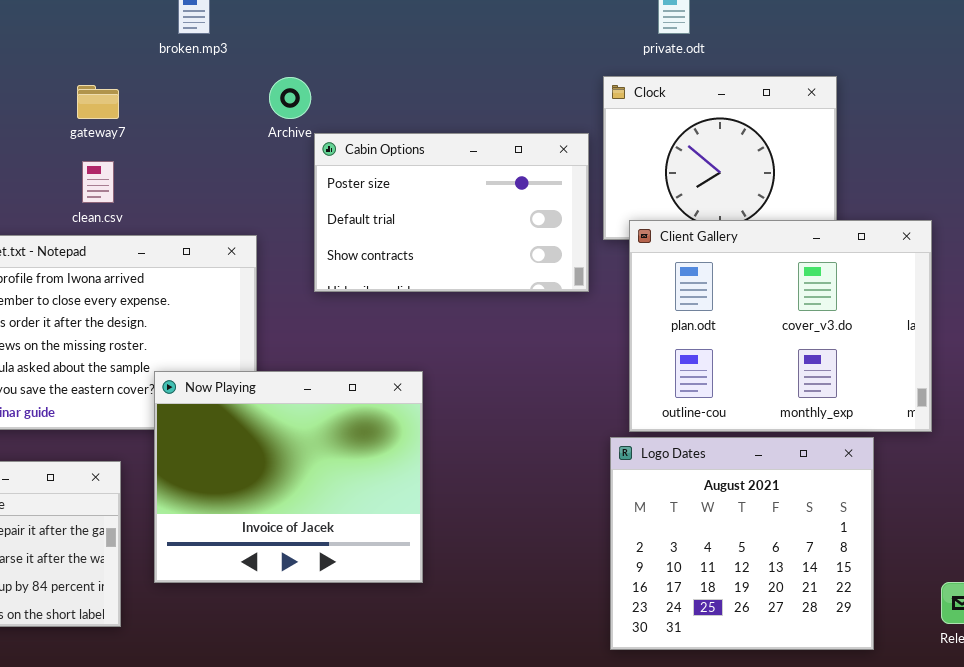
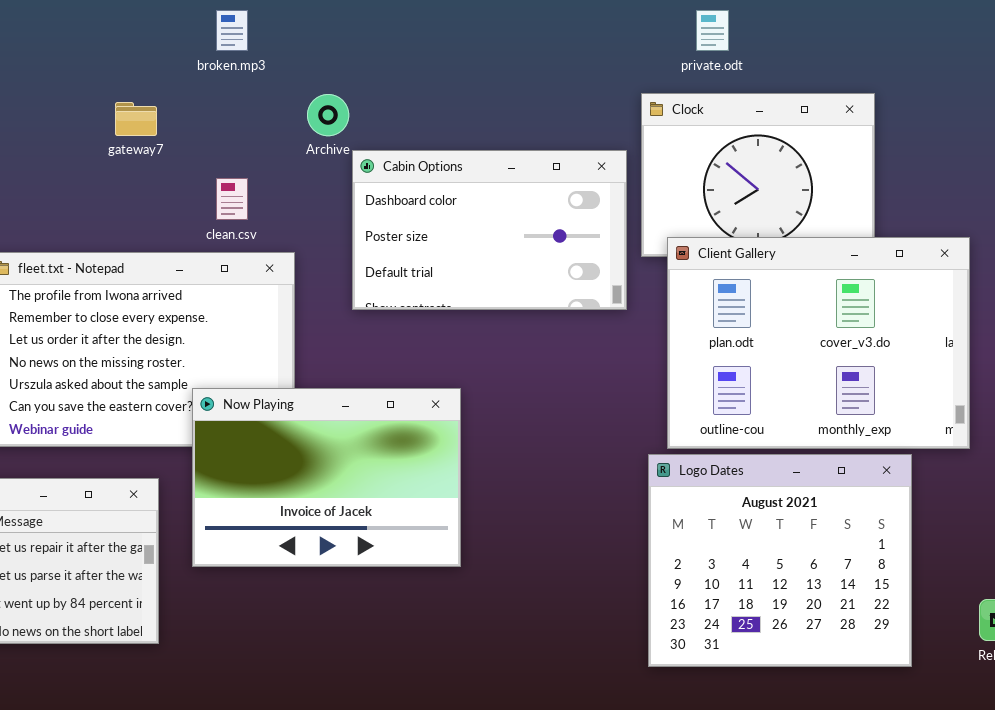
Cabin Options: [314,133,589,292] -> [352,150,627,310], scrolled up 1 row
clean.csv: [82,161,114,203] -> [216,178,248,220], moved
Now Playing: [154,371,423,583] -> [192,388,461,567], resized

